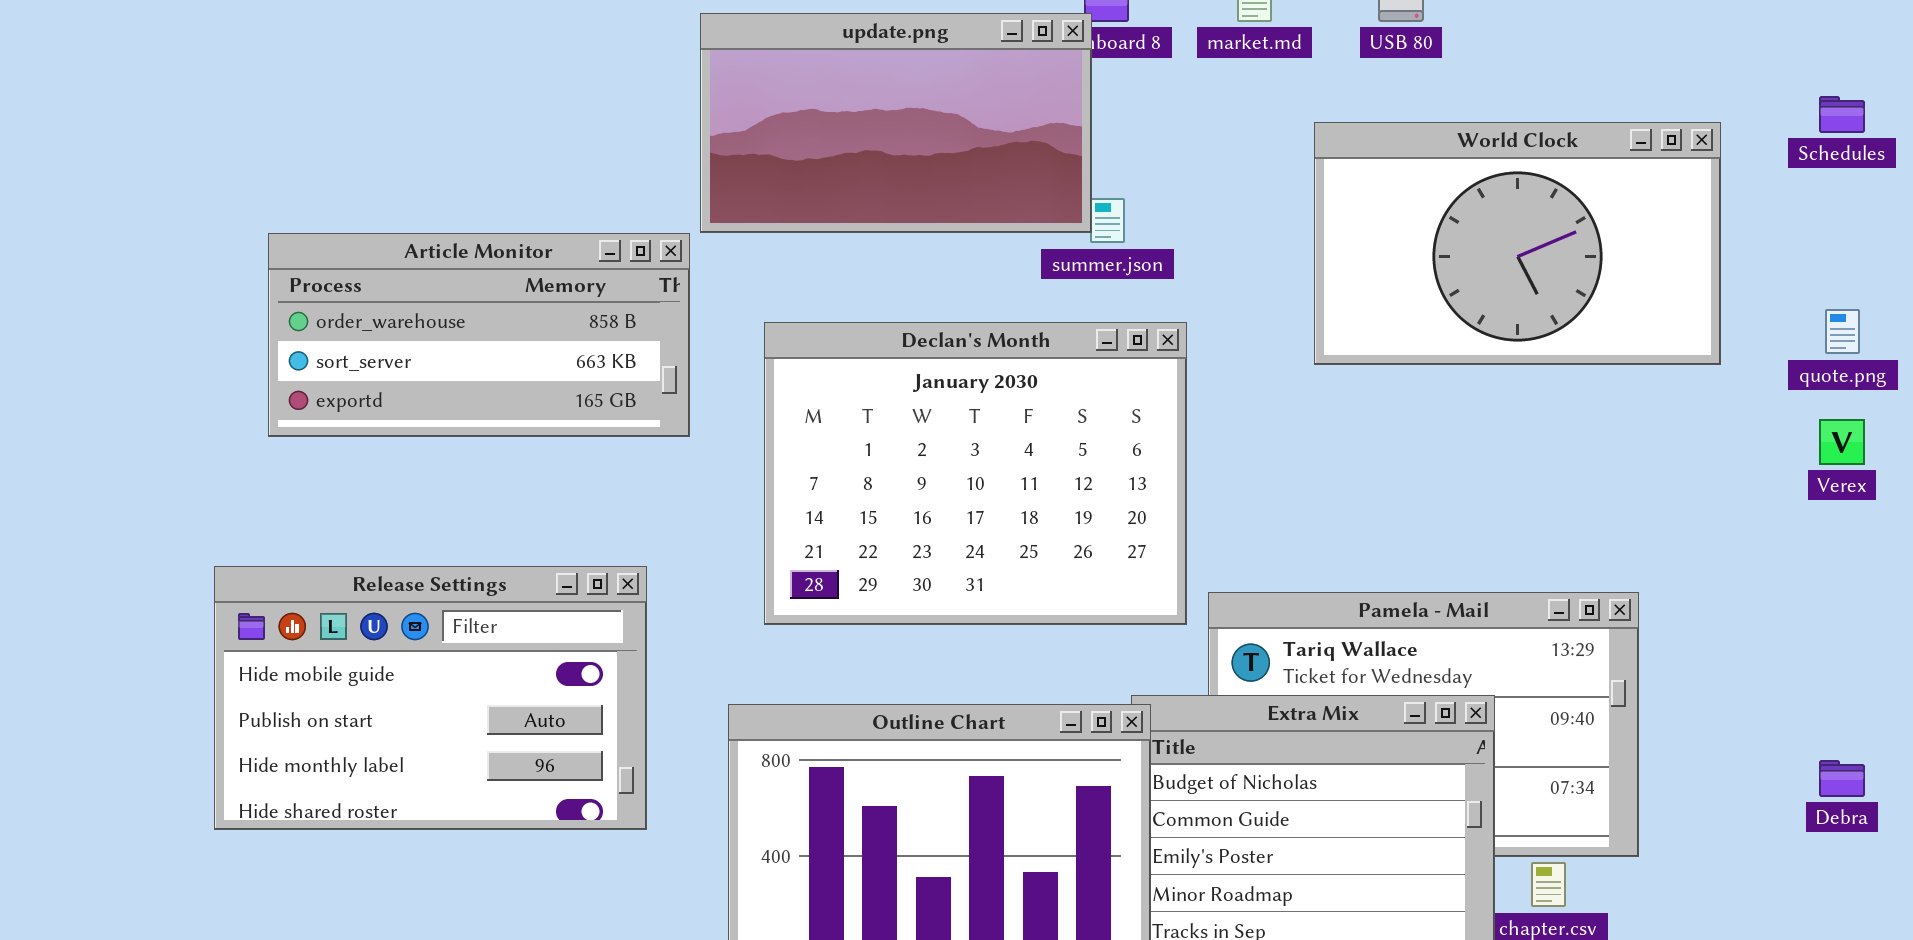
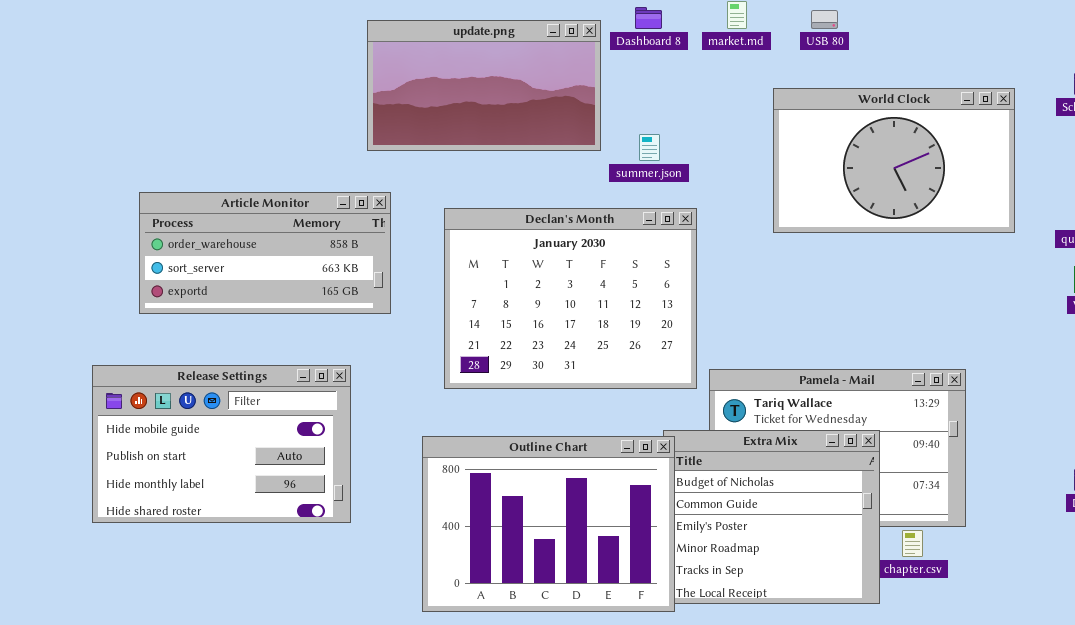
update.png: [700,13,1092,233] -> [367,20,601,151], moved
Article Monitor: [268,233,690,437] -> [139,192,391,314], moved
Release Settings: [214,566,647,830] -> [92,365,351,523], moved

